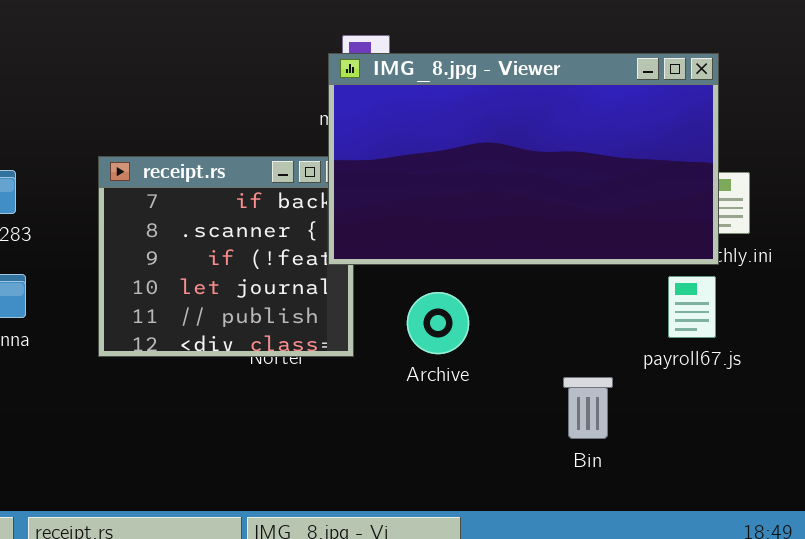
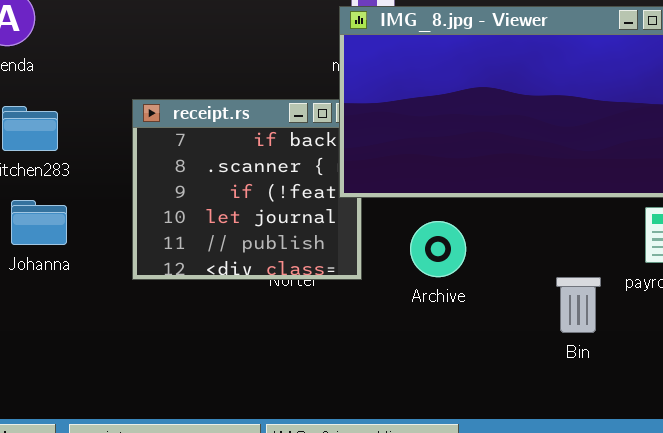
Bin: [563,377,613,439] -> [556,277,601,333], moved

